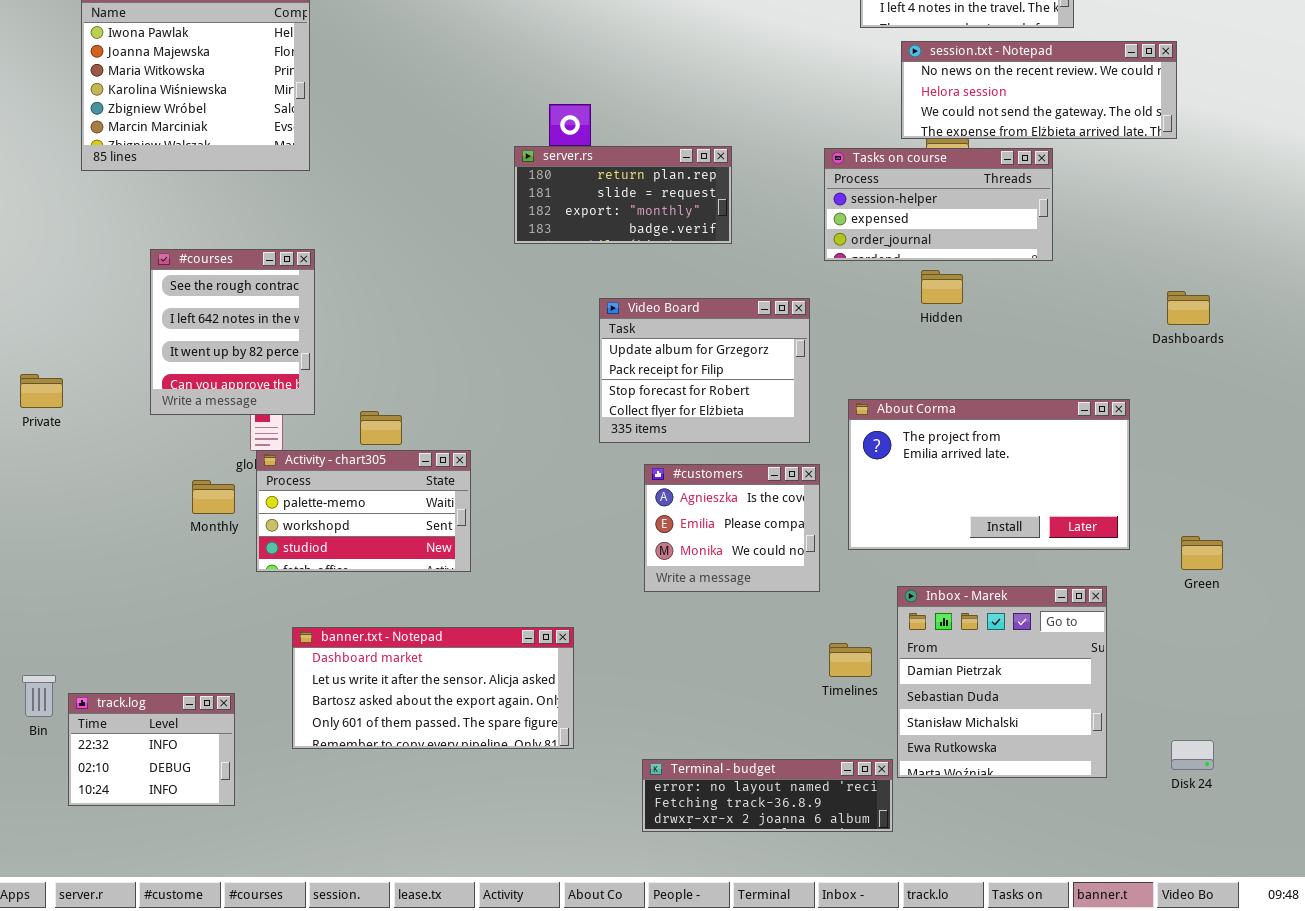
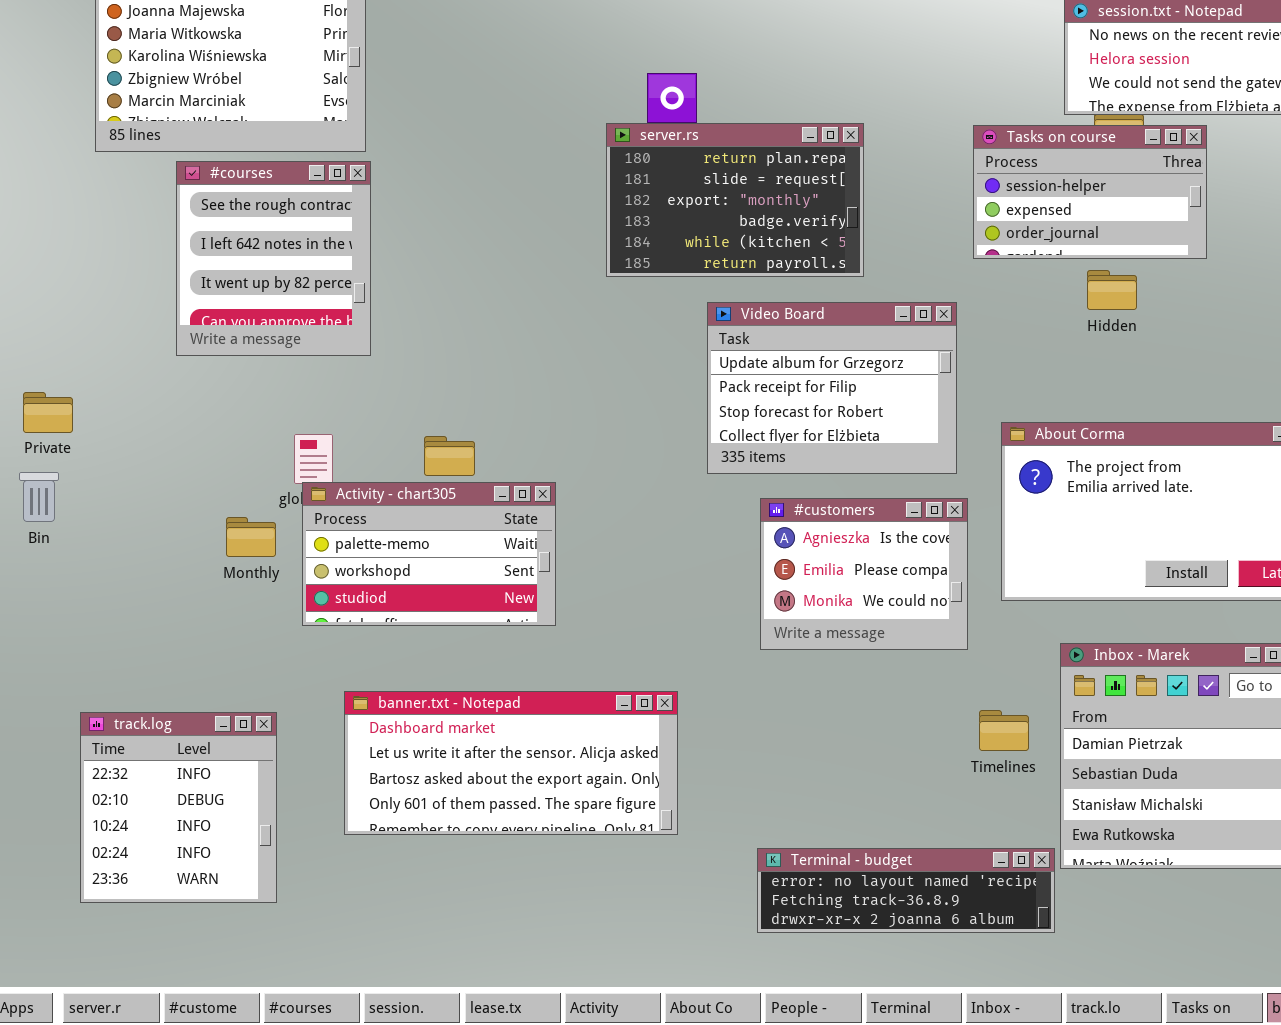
server.rs: [514,146,732,244] -> [606,123,864,277], resized
Tasks on course: [824,148,1053,261] -> [973,125,1207,259], resized
#courses: [150,249,315,415] -> [176,161,371,356], moved
Bin: [22,675,56,717] -> [19,472,59,522], moved
track.log: [68,693,235,806] -> [80,712,277,903], resized

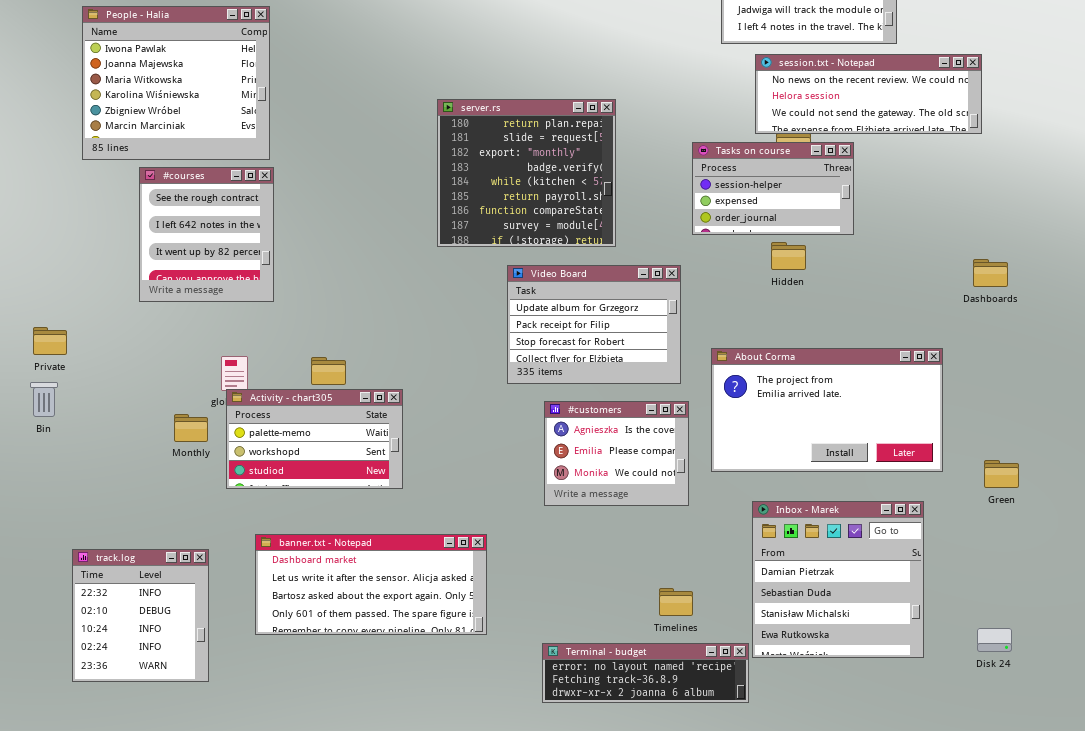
server.rs: [606,123,864,277] -> [437,99,616,247], resized
Timelines: [979,710,1029,751] -> [659,588,693,616], moved

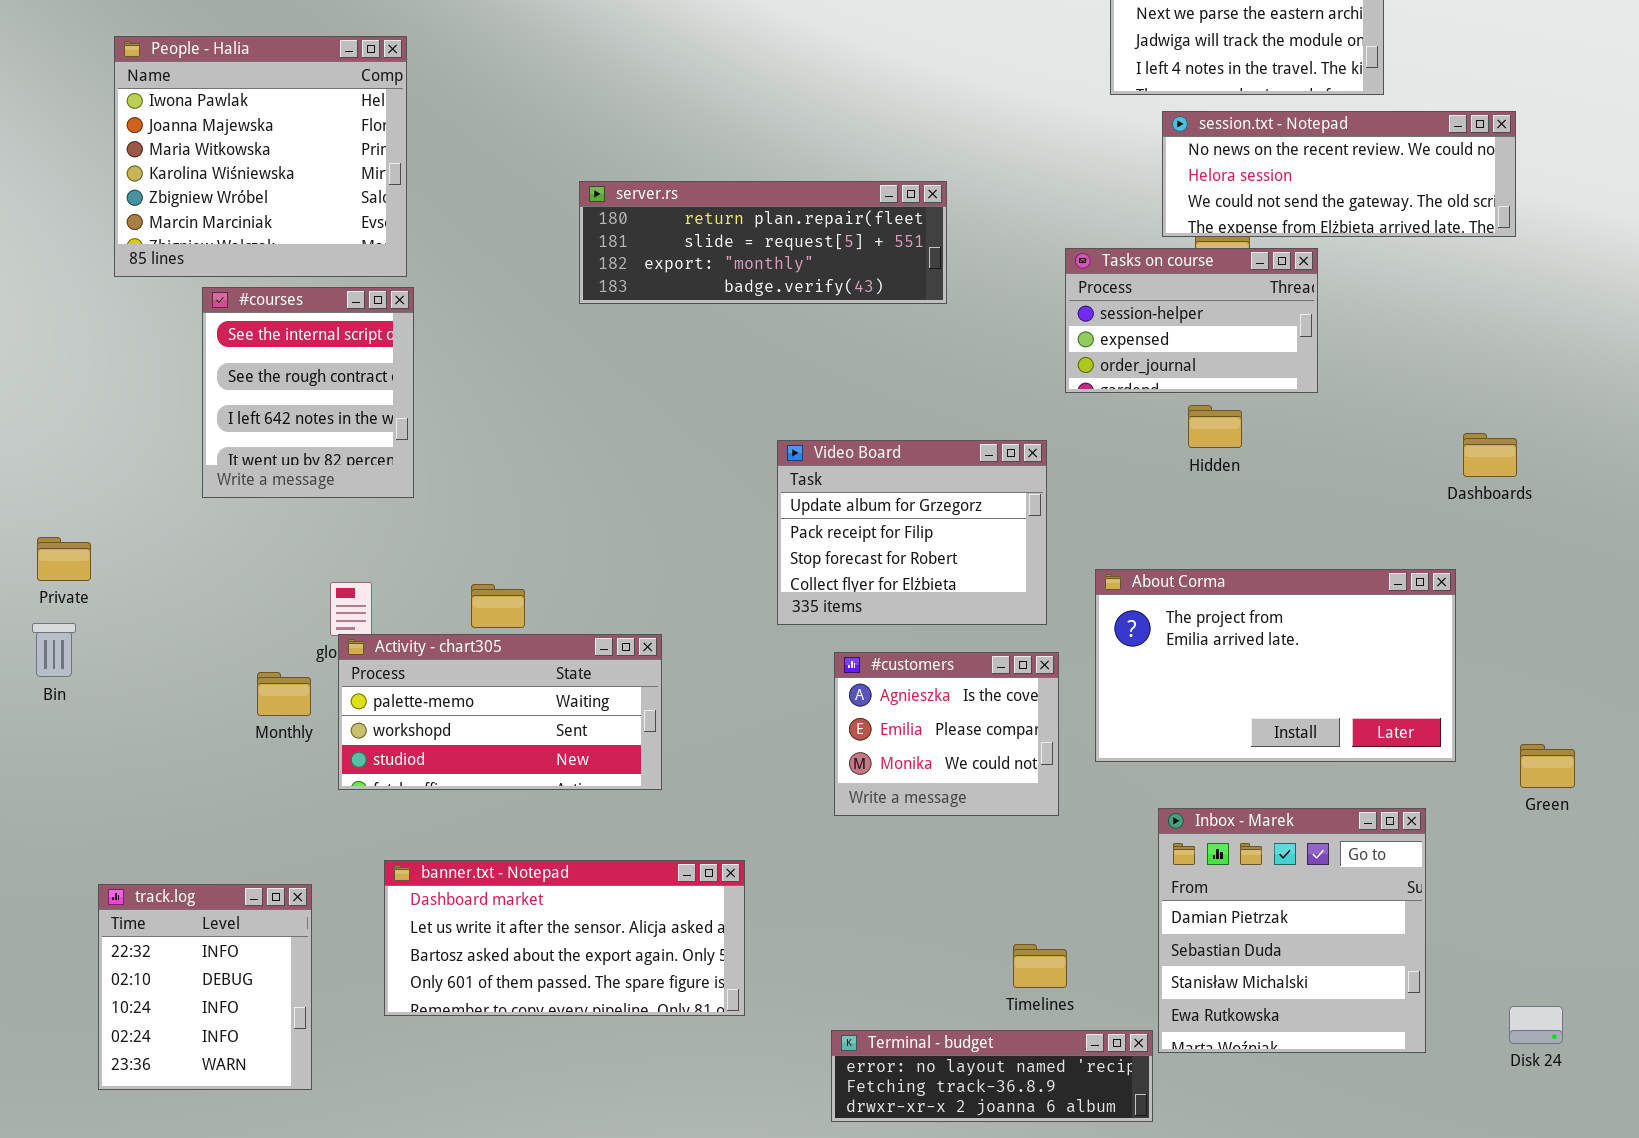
server.rs: [437,99,616,247] -> [579,181,947,304], resized
#courses: [139,167,274,302] -> [202,287,414,498], scrolled up 1 row
Dashboards: [973,259,1008,287] -> [1463,433,1517,477], moved
Activity - chart305: [226,389,403,489] -> [338,634,662,790], resized

